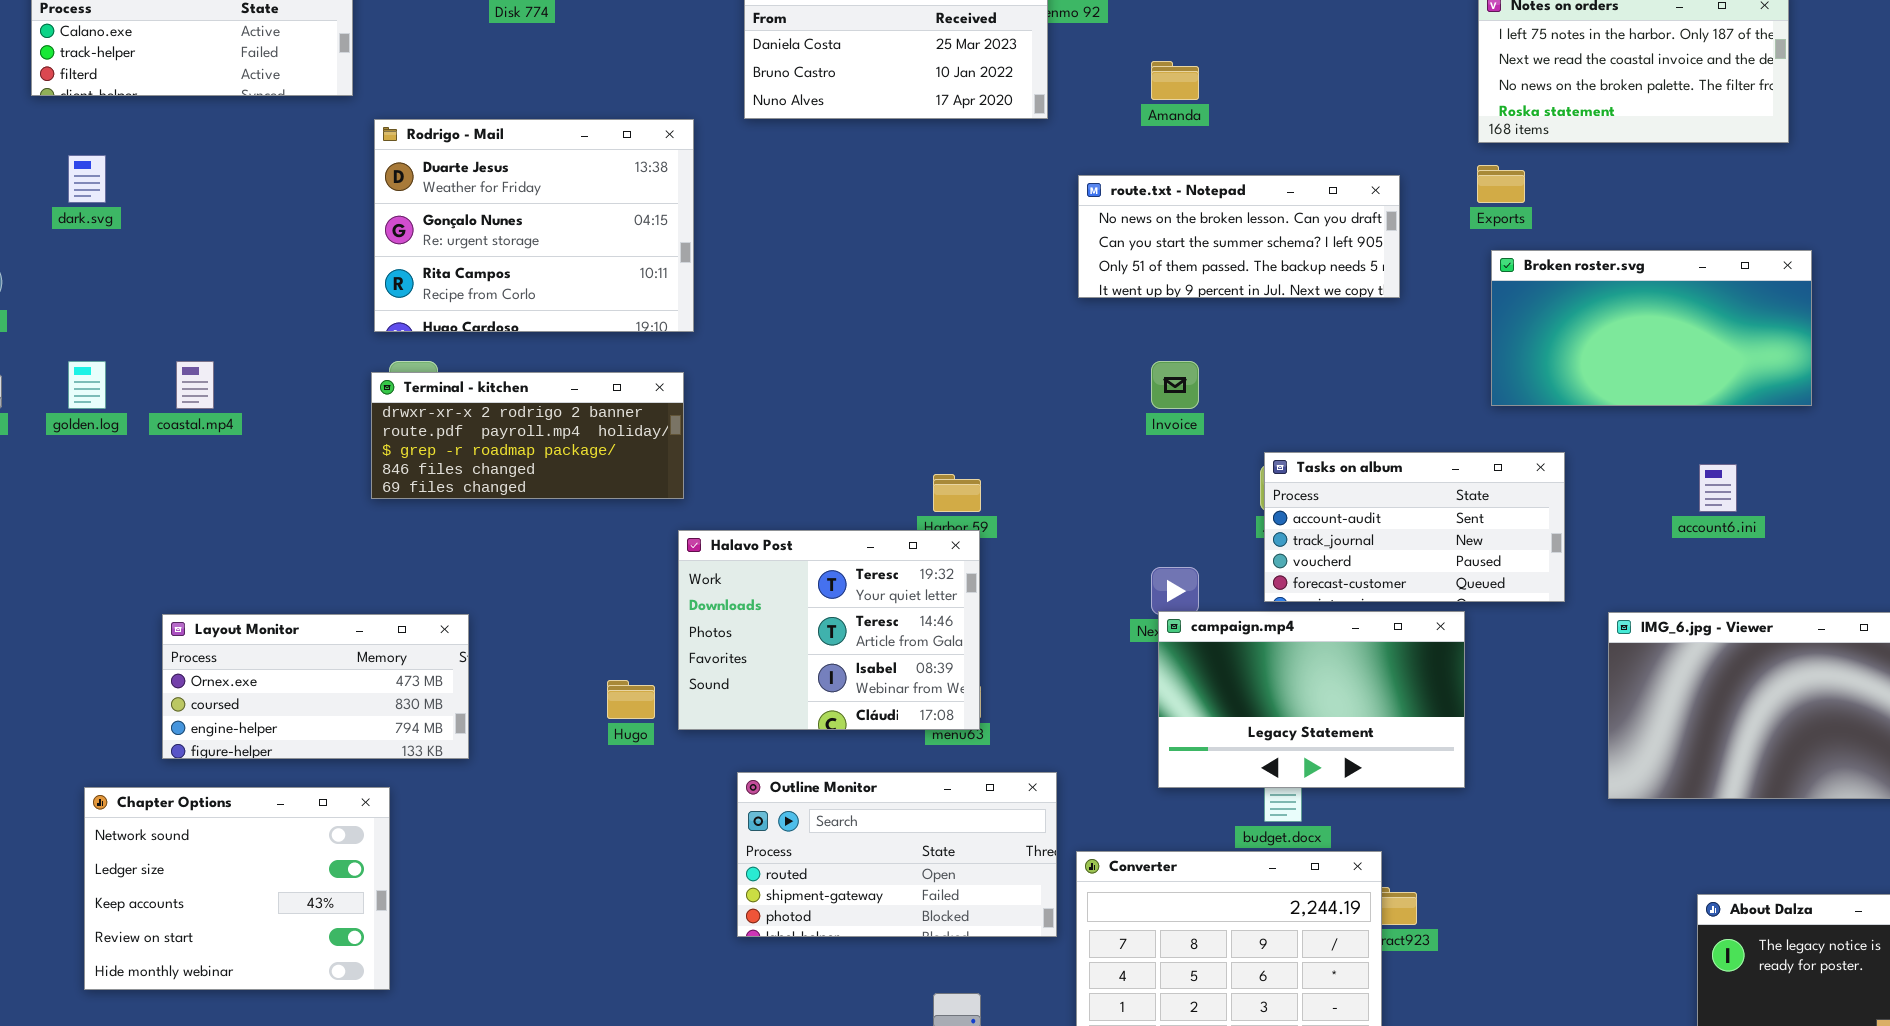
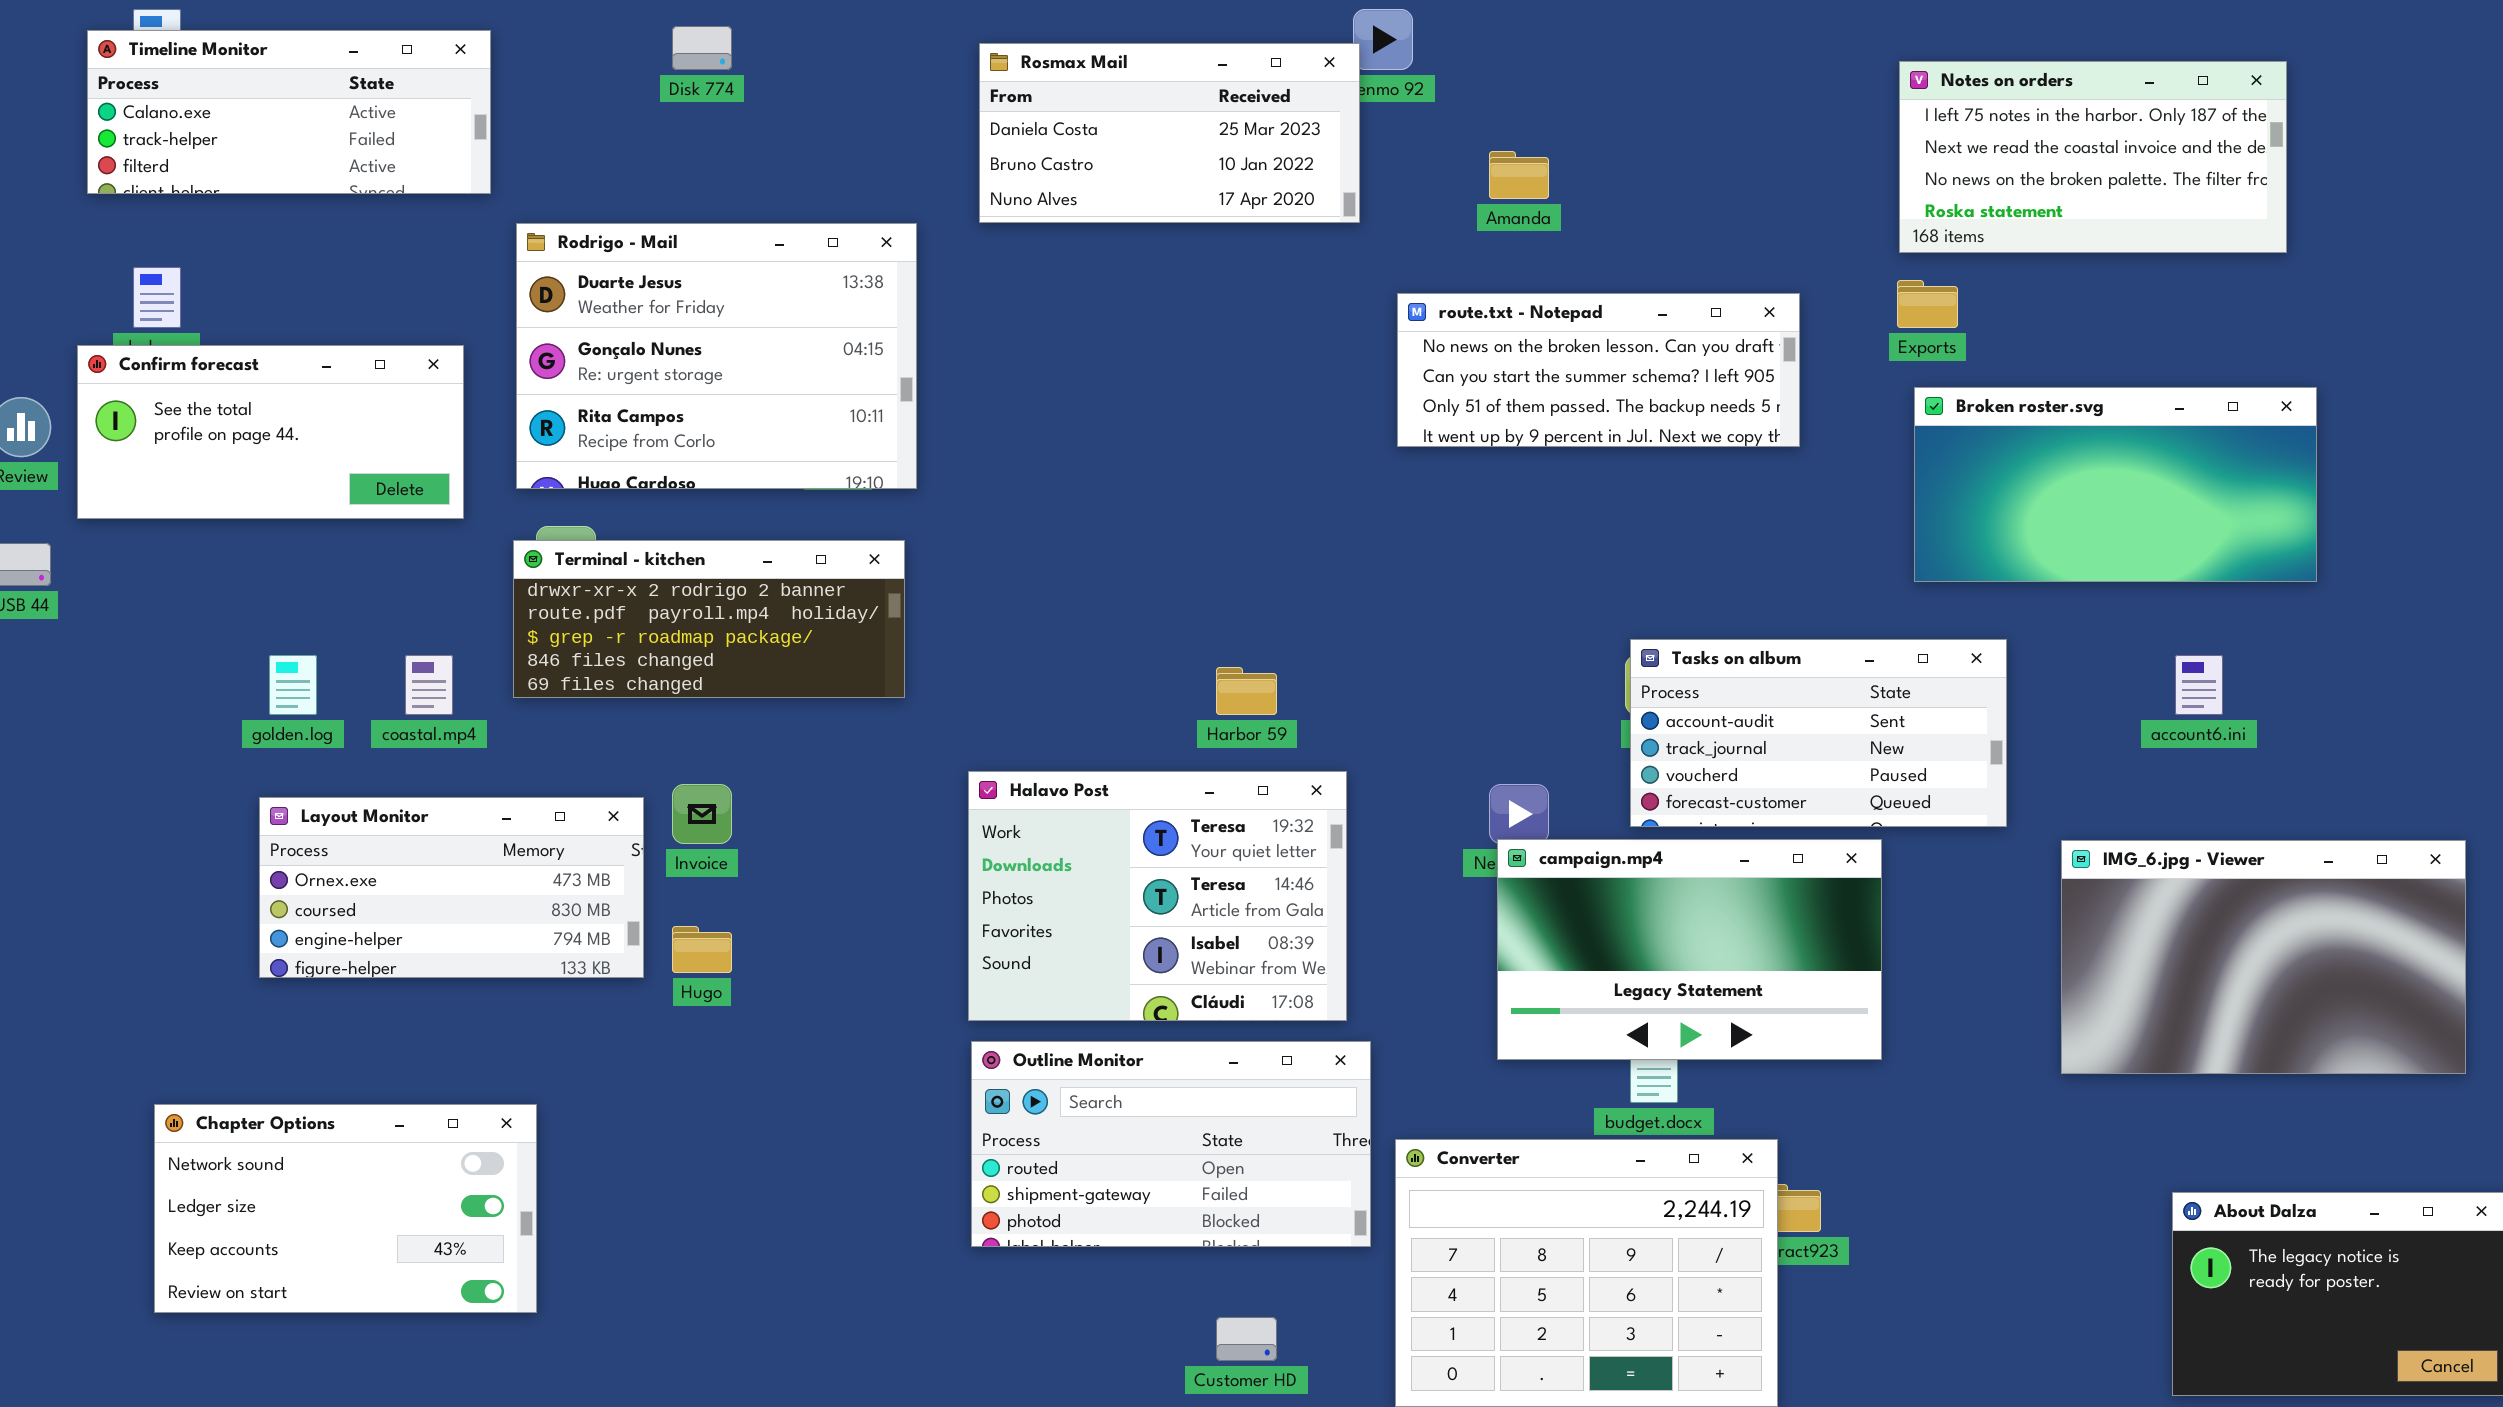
Confirm forecast: none -> [77,345,464,519], opened
golden.log: [68,361,106,409] -> [269,655,317,715], moved
coastal.mp4: [176,361,214,409] -> [405,655,453,715], moved
Invoice: [1151,361,1199,409] -> [672,784,732,844], moved
Halavo Post: [678,530,980,730] -> [968,771,1347,1021], moved
Layout Monitor: [162,614,469,759] -> [259,797,644,978], moved
Hugo: [607,680,655,719] -> [672,926,732,973], moved
Chapter Options: [84,787,390,990] -> [154,1104,537,1313], resized

